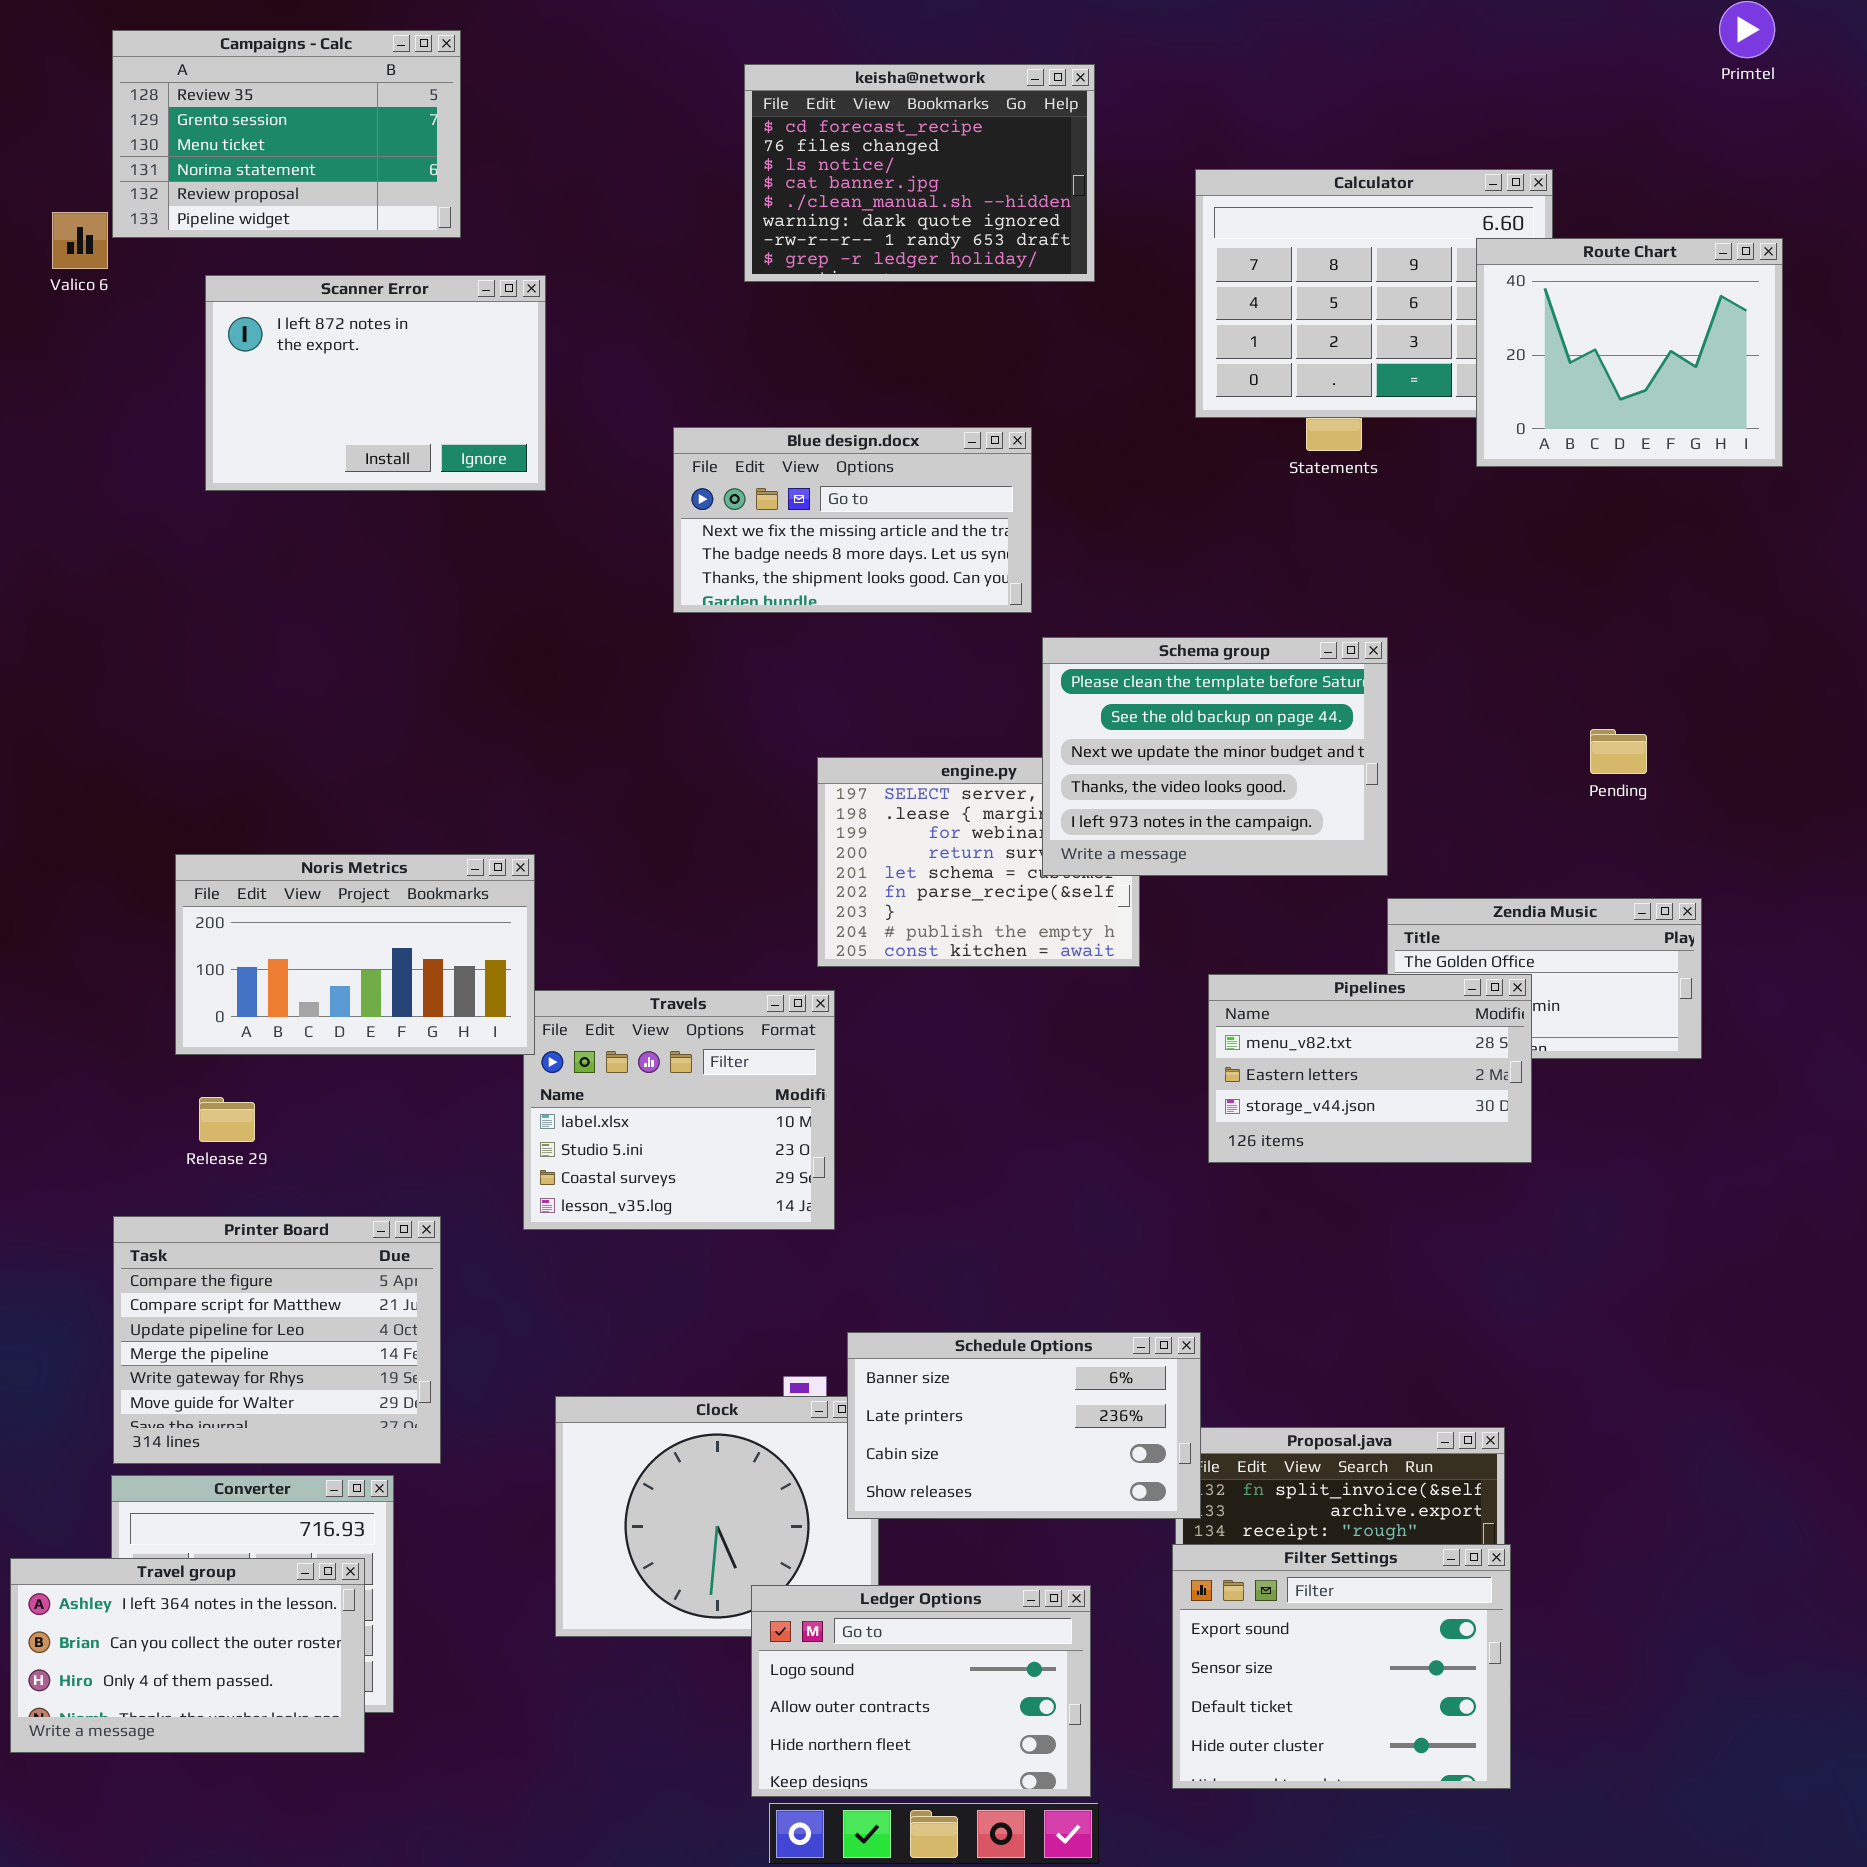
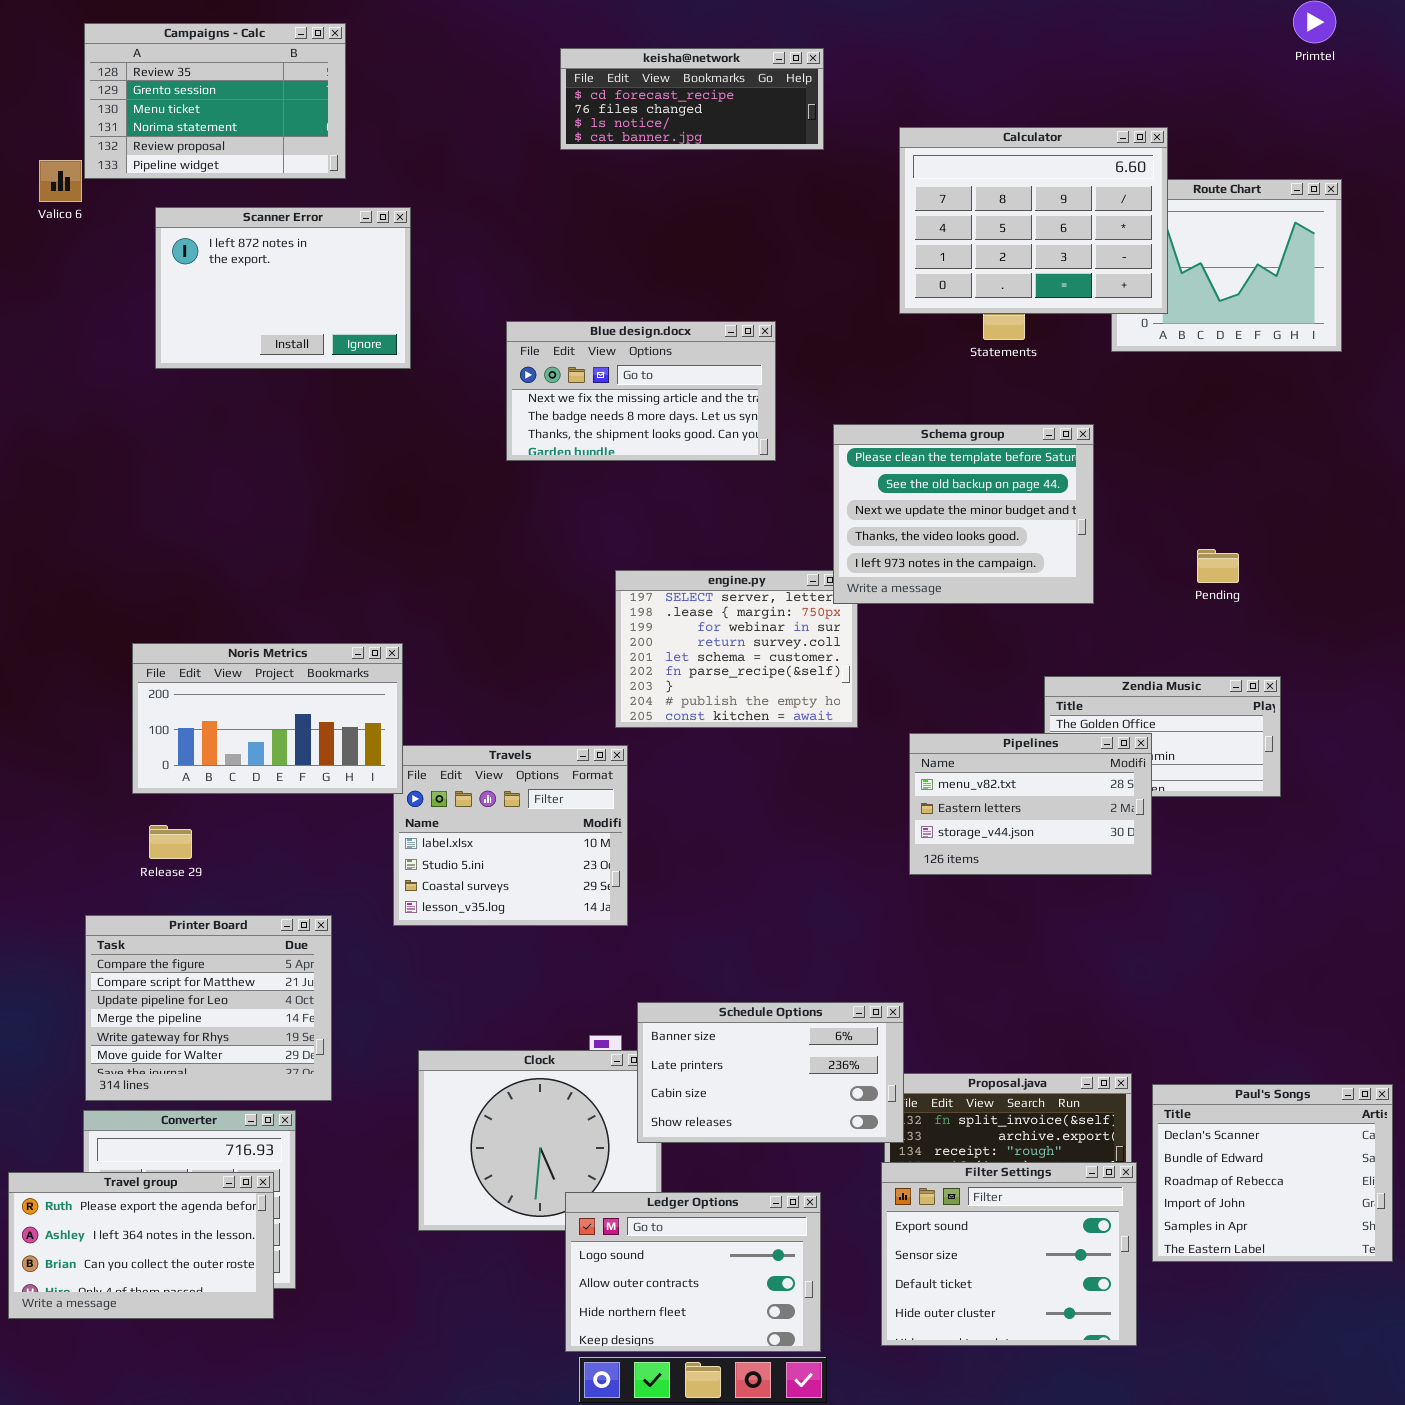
keisha@network: [744,64,1095,282] -> [560,48,824,150], resized
Calculator: [1195,169,1553,418] -> [899,127,1168,314], raised
Schema group: [1042,637,1388,876] -> [833,424,1094,604], moved
Paul's Songs: none -> [1152,1084,1393,1262], opened
Travel group: [10,1558,365,1753] -> [8,1172,274,1319], scrolled up 1 row

